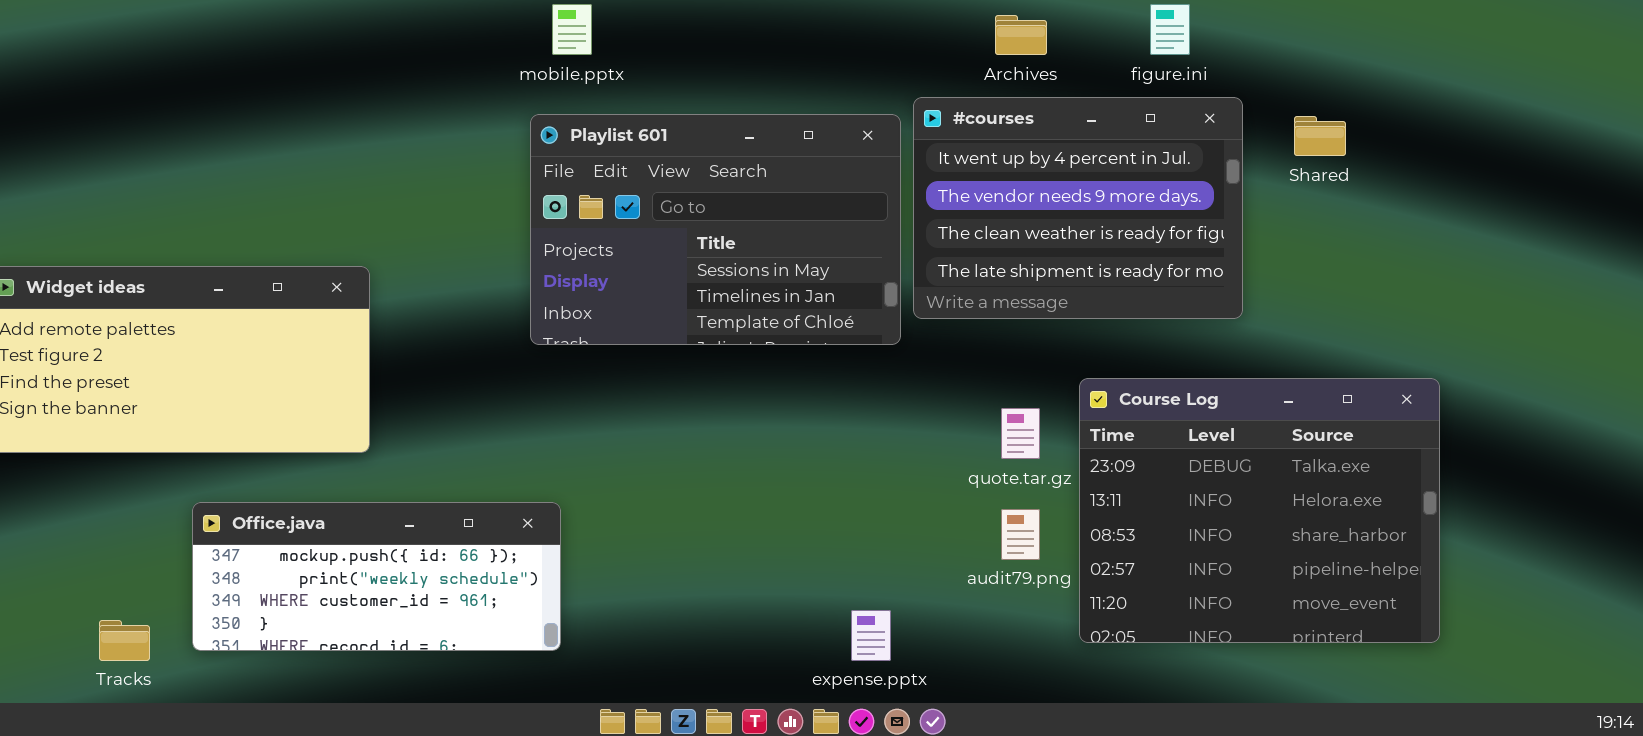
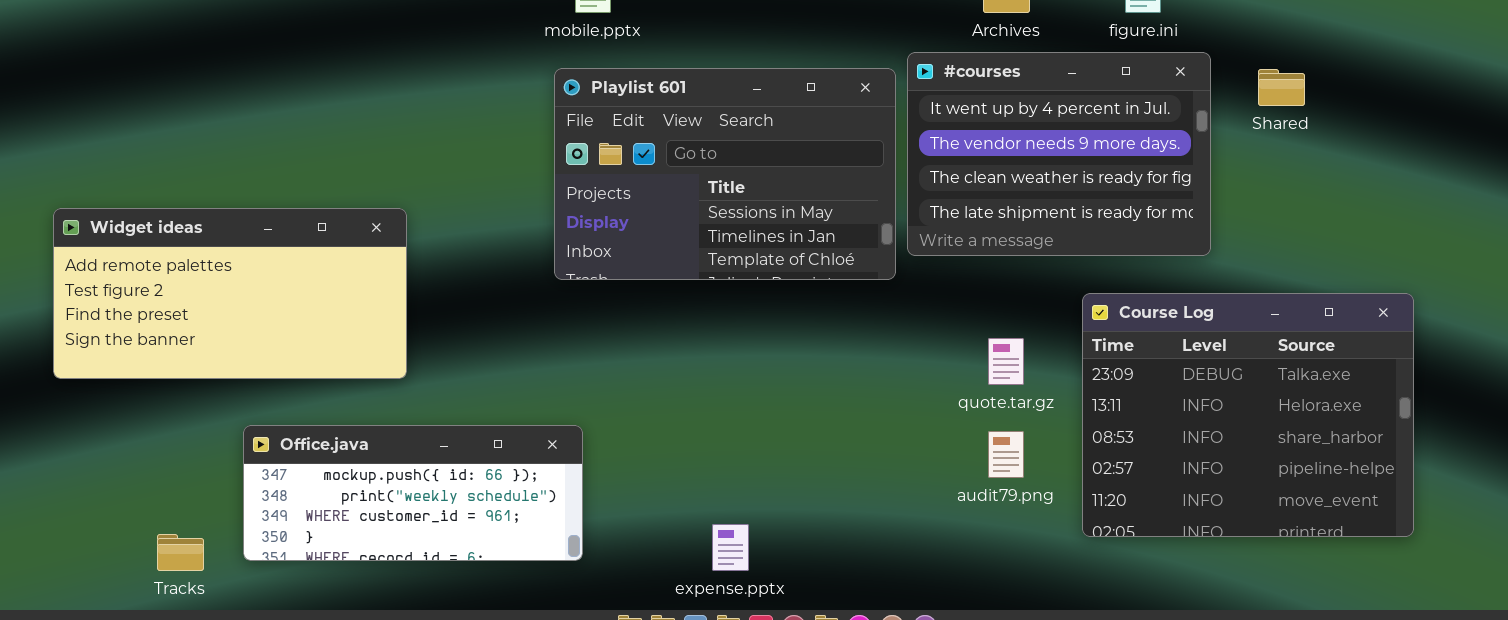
Course Log: [1079,378,1440,643] -> [1082,293,1414,537], moved
expense.pptx: [851,610,891,661] -> [712,524,749,571], moved

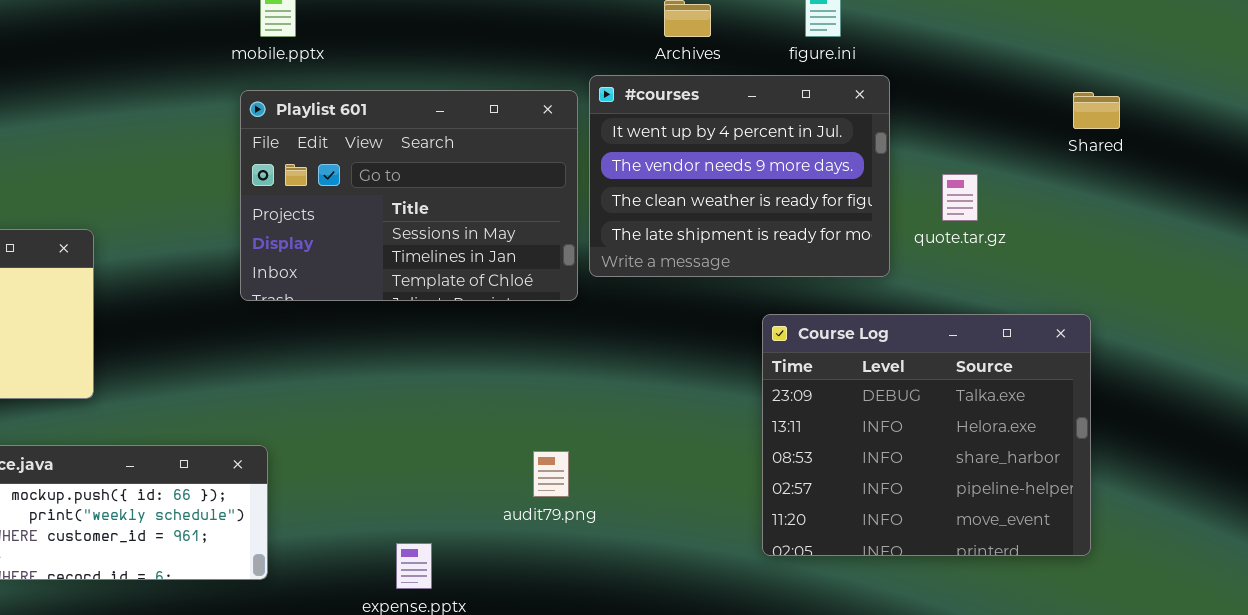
Shared: [1258,69,1305,106] -> [1073,92,1120,129], moved
quote.tar.gz: [988,338,1024,385] -> [942,174,978,221], moved
audit79.png: [988,431,1024,478] -> [533,451,569,497], moved

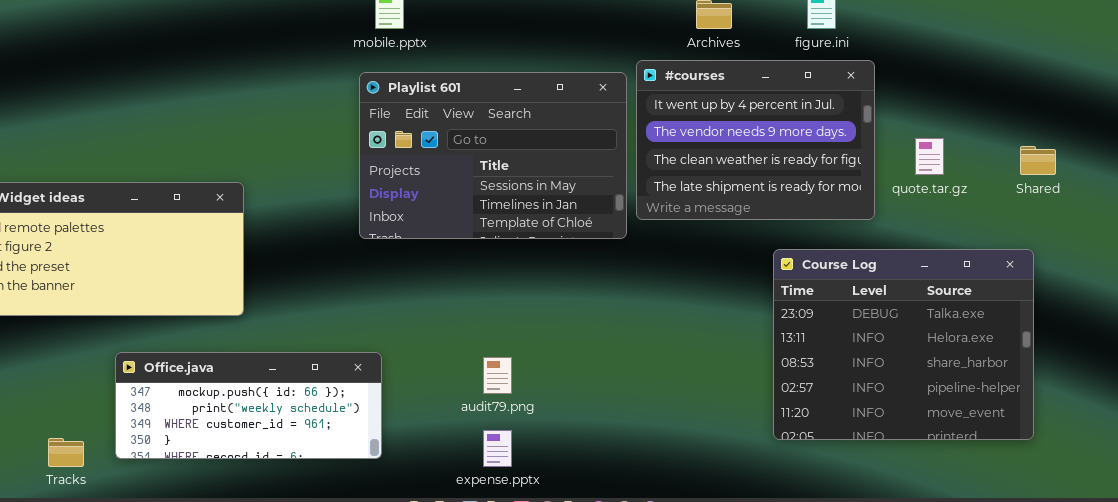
Shared: [1073,92,1120,129] -> [1020,146,1056,175], moved
audit79.png: [533,451,569,497] -> [483,357,512,394], moved

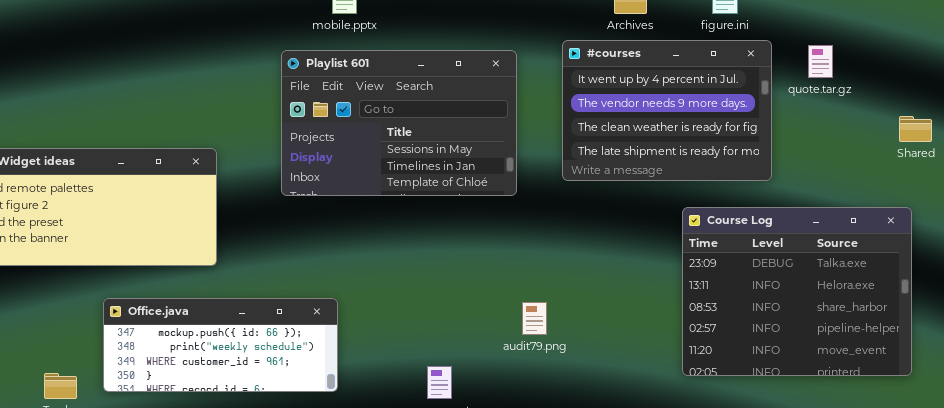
Playlist 601: [359,72,627,239] -> [281,50,517,196], moved
quote.tar.gz: [915,138,944,175] -> [808,45,833,78], moved
audit79.png: [483,357,512,394] -> [522,302,547,335], moved

